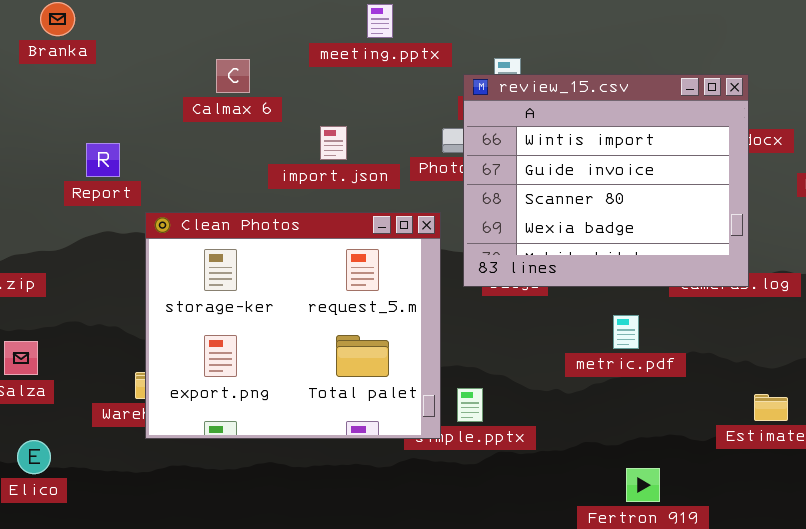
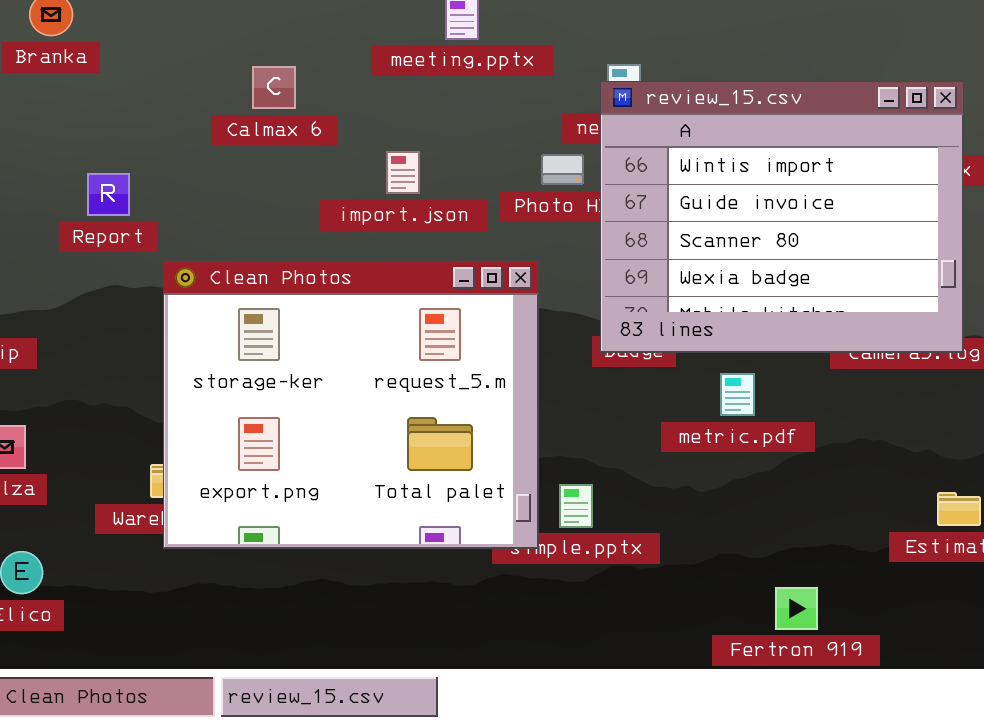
review_15.csv: [463,74,749,287] -> [600,81,964,353], moved
metric.pdf: [613,315,639,349] -> [720,373,755,416], moved

